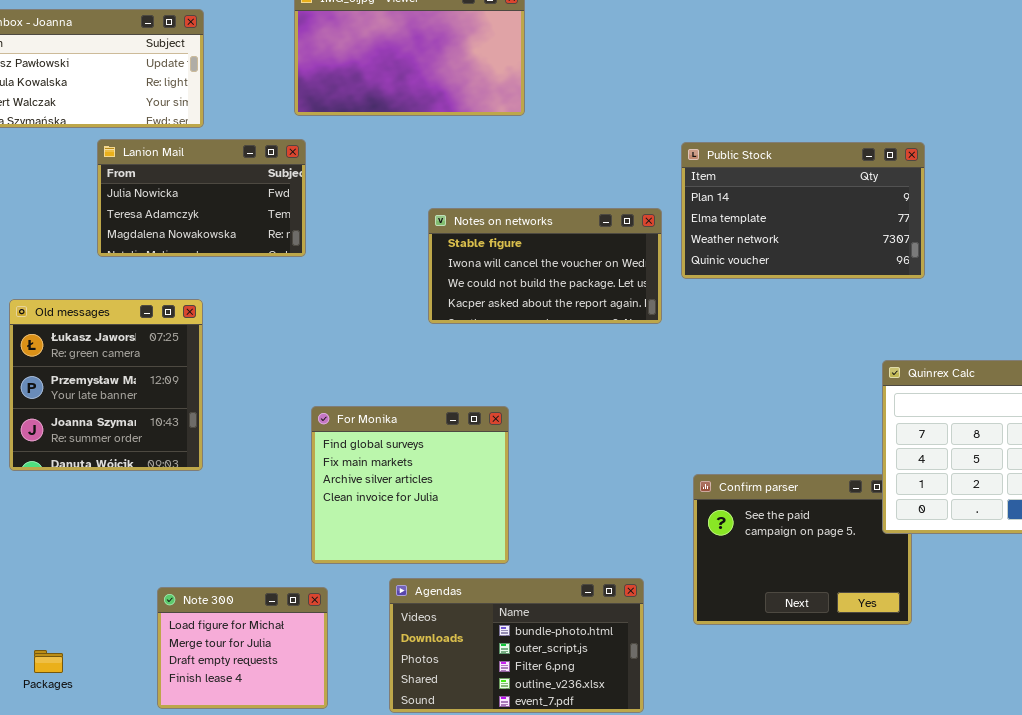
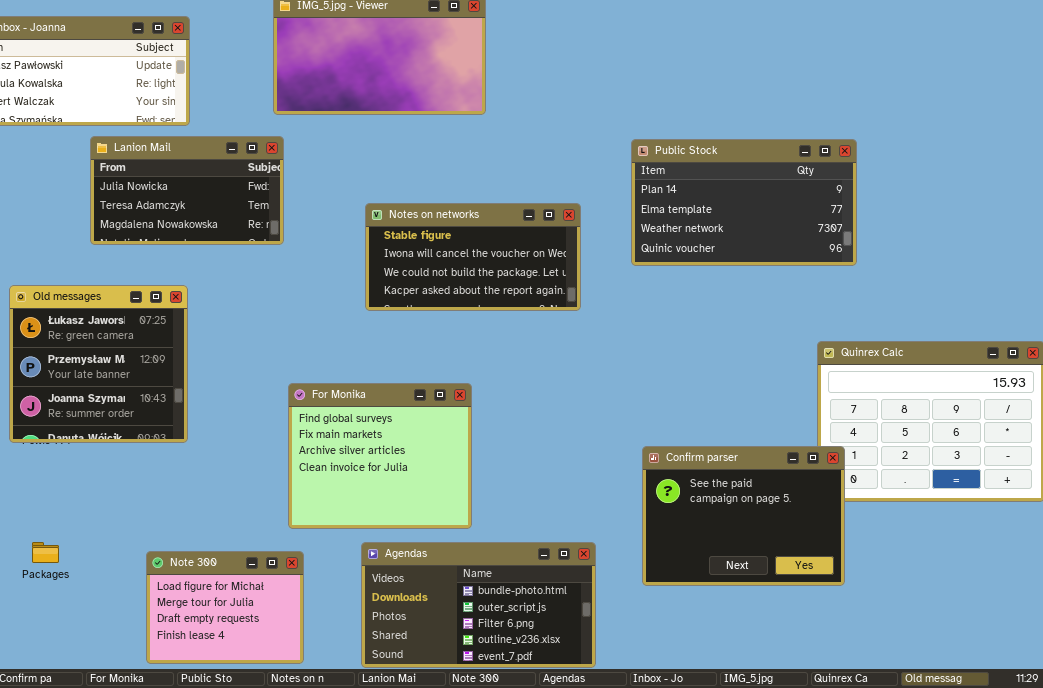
Notes on networks: [428,208,662,324] -> [365,203,581,311], moved
Confirm parser: [693,474,912,625] -> [642,446,845,586], raised
Packages: [34,650,63,673] -> [32,542,59,563], moved

